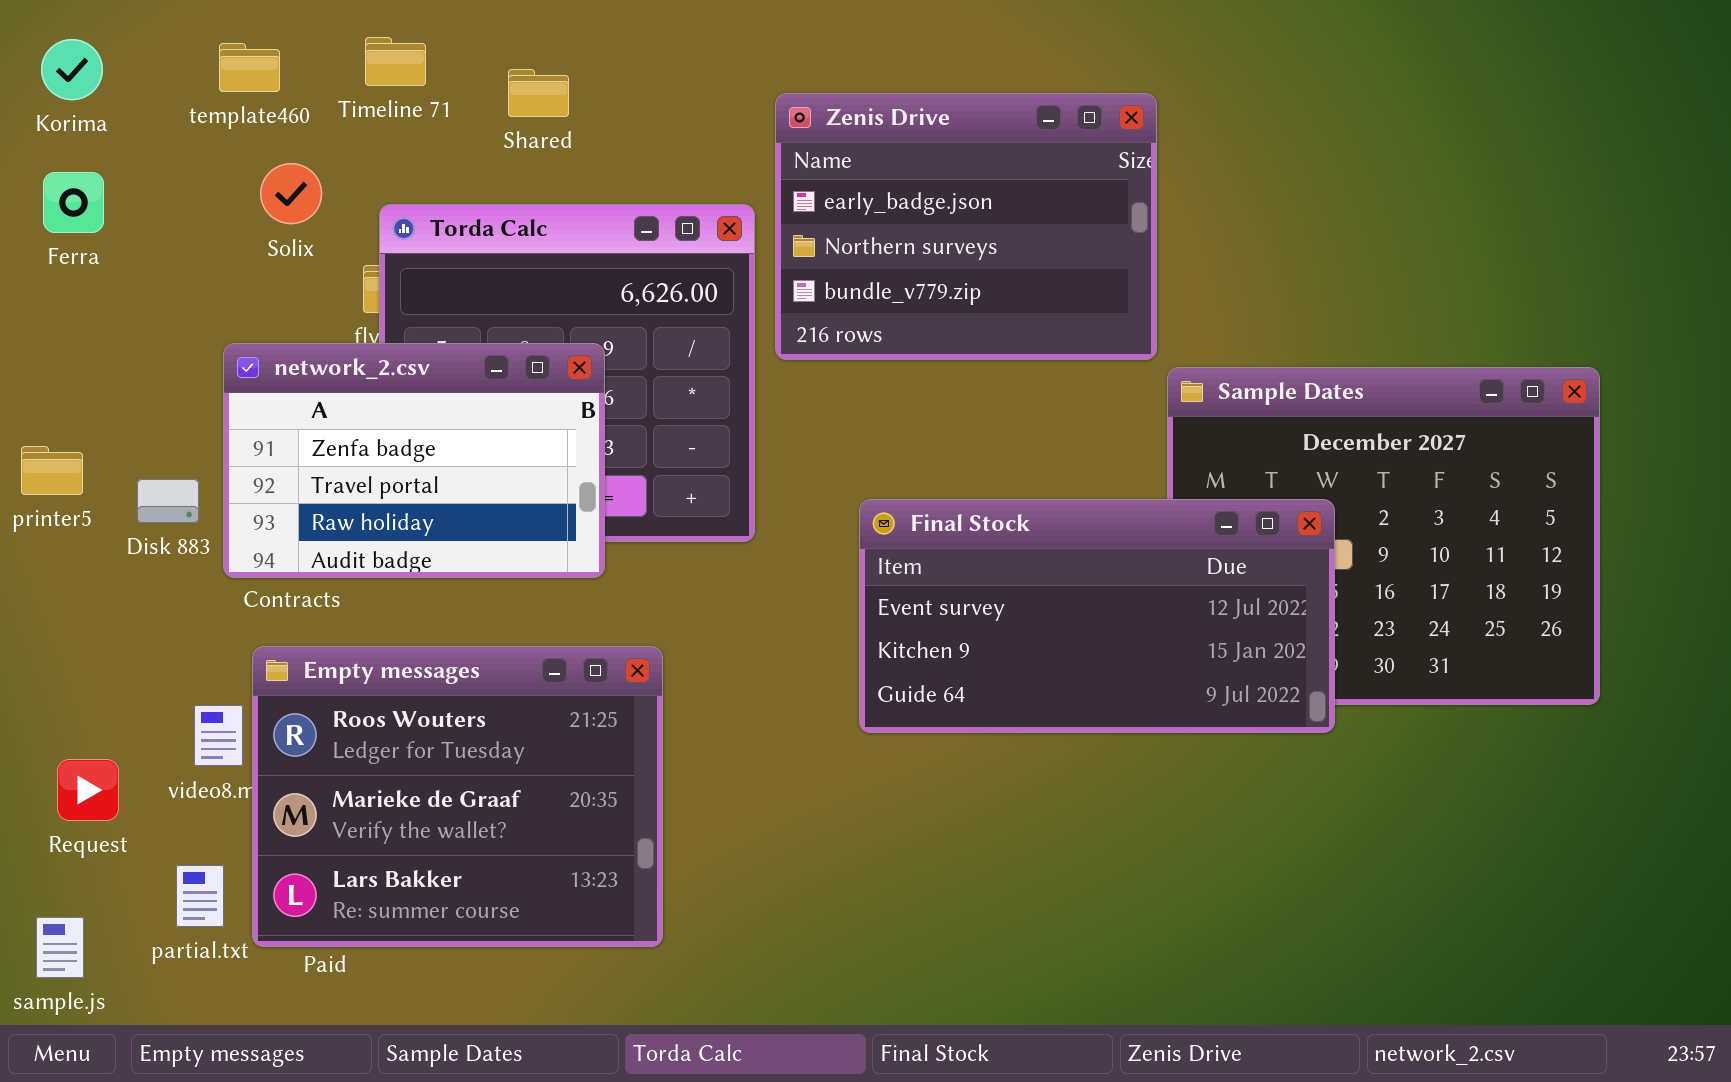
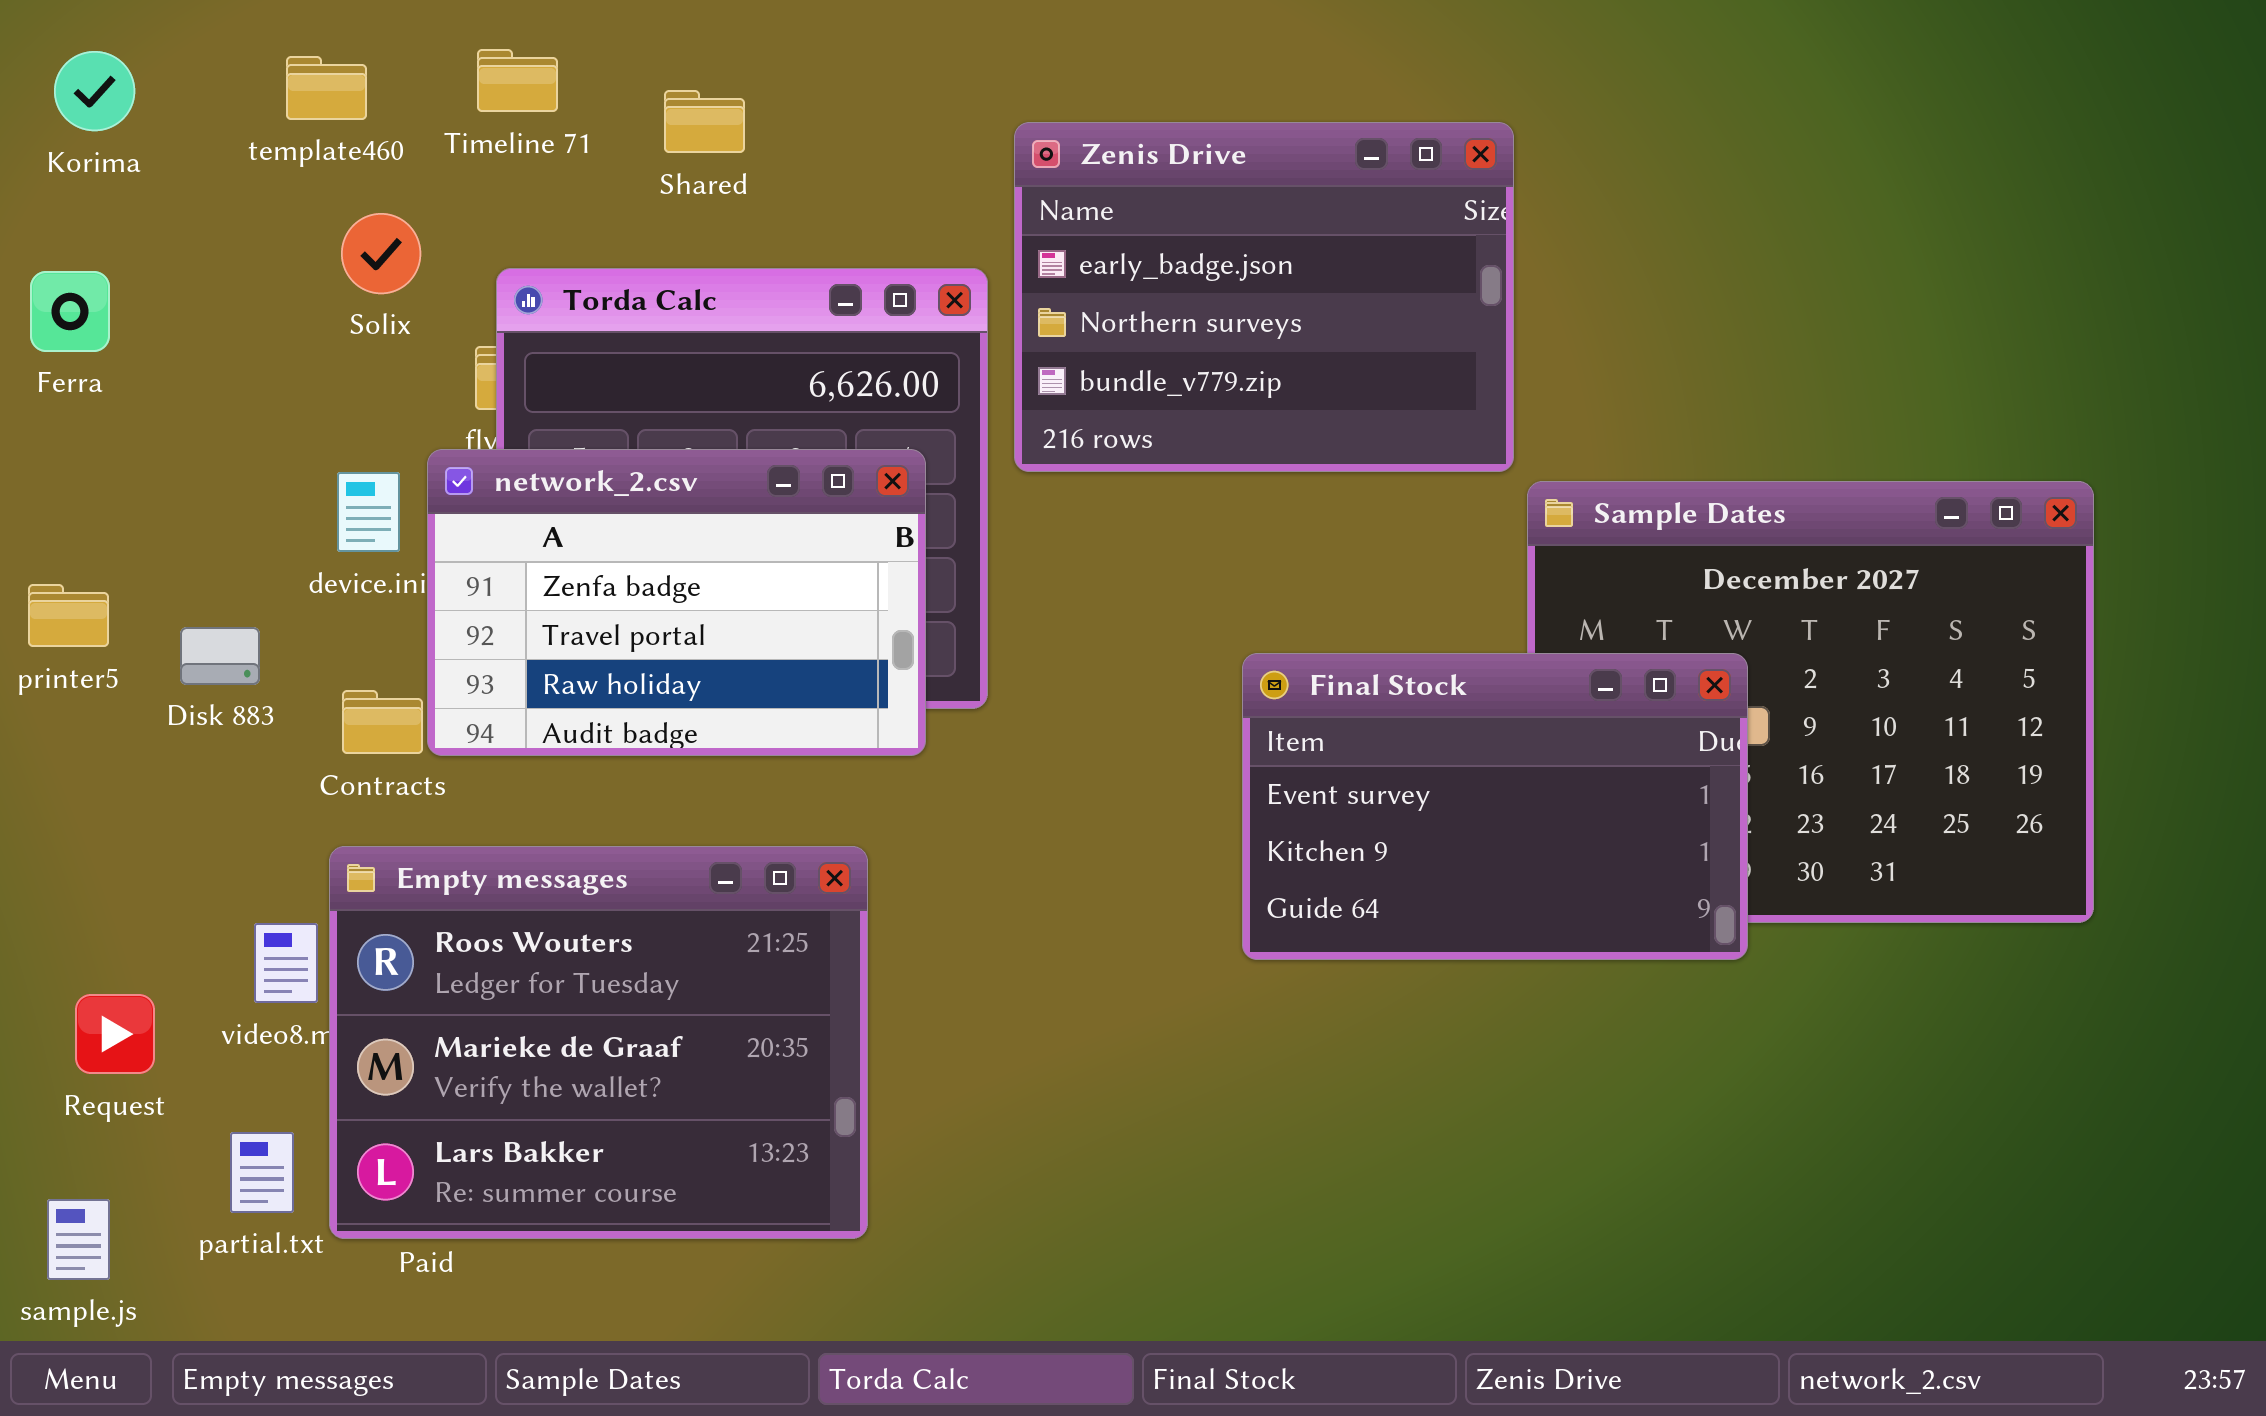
Ferra: [43,172,104,233] -> [30,271,110,352], moved
network_2.csv: [223,343,605,578] -> [427,449,926,756], moved
Final Stock: [859,499,1335,733] -> [1242,653,1748,960], resized

